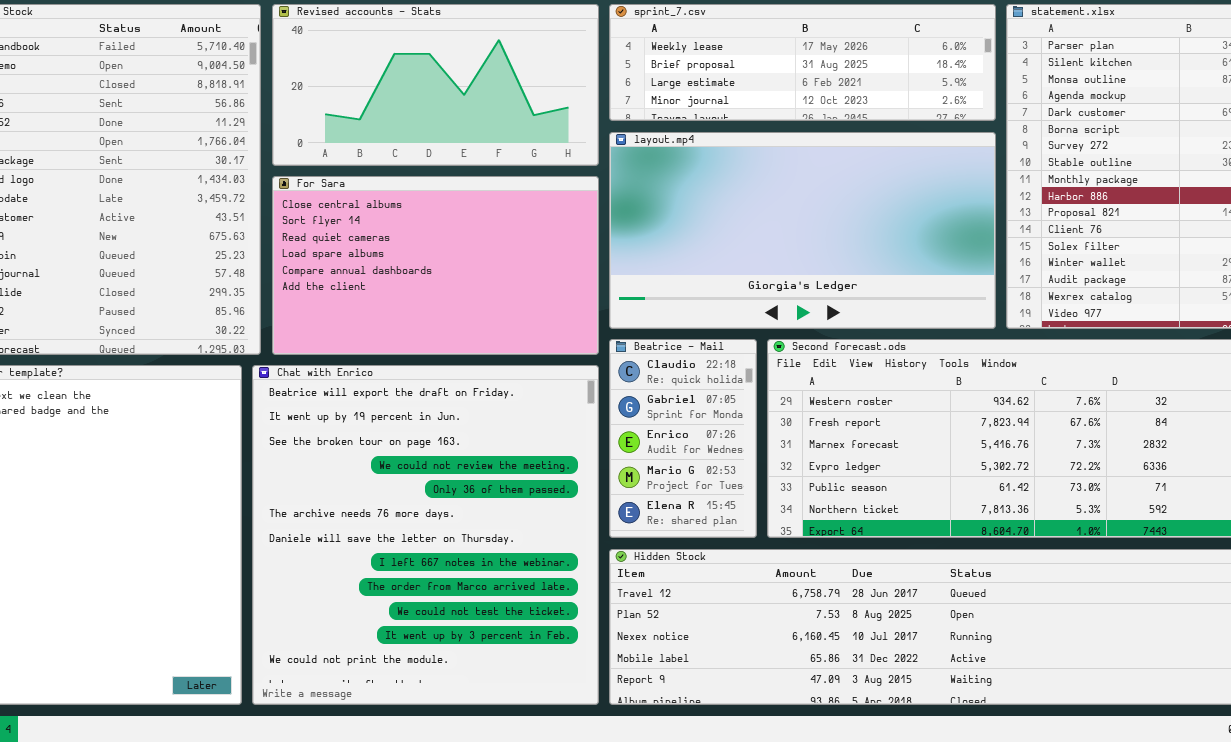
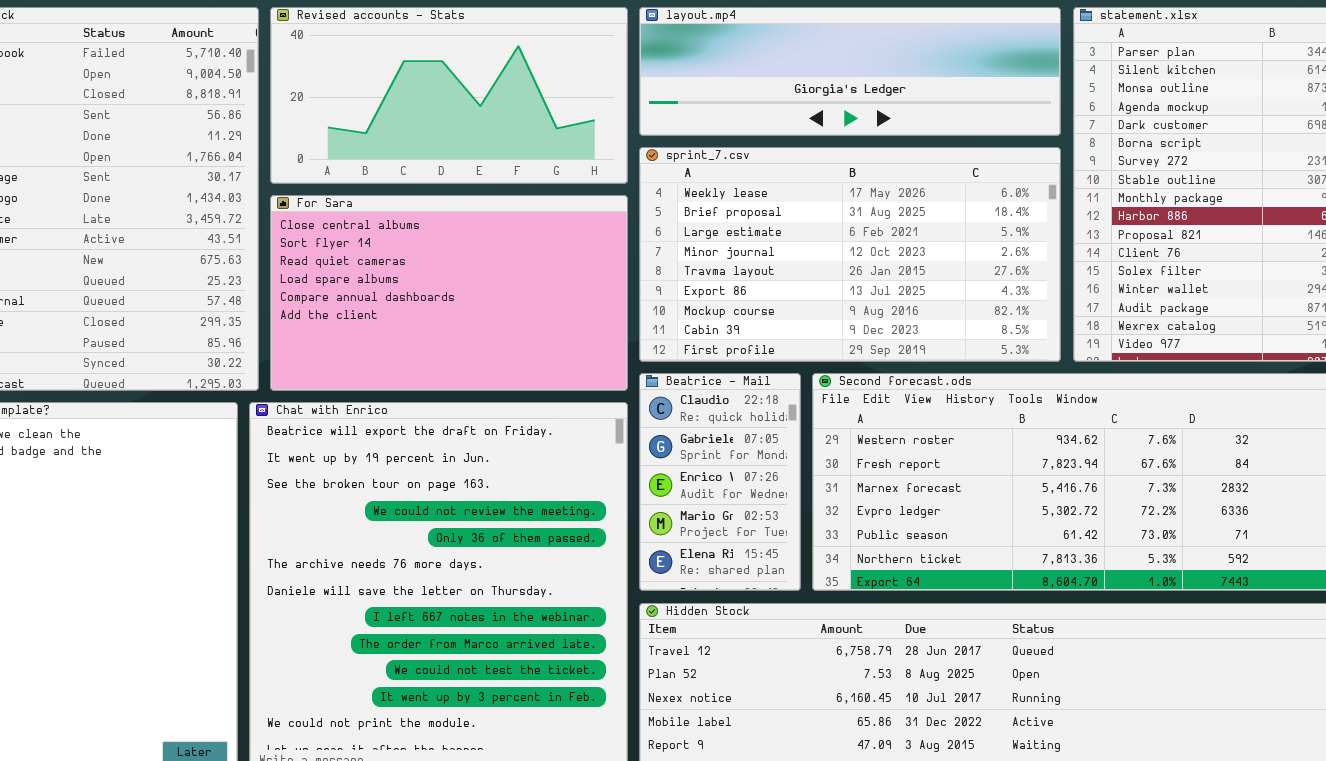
sprint_7.csv: [609,4,996,121] -> [639,147,1061,362], moved, resized
layout.mp4: [609,132,996,329] -> [639,7,1061,136], moved, resized

